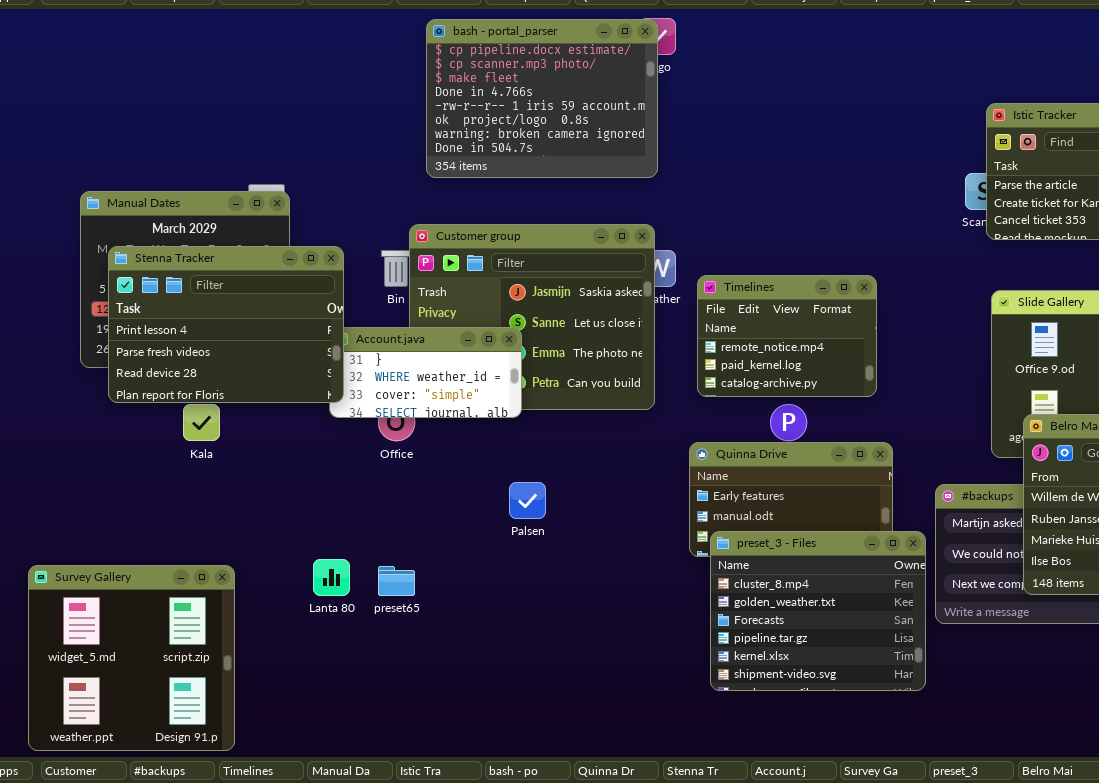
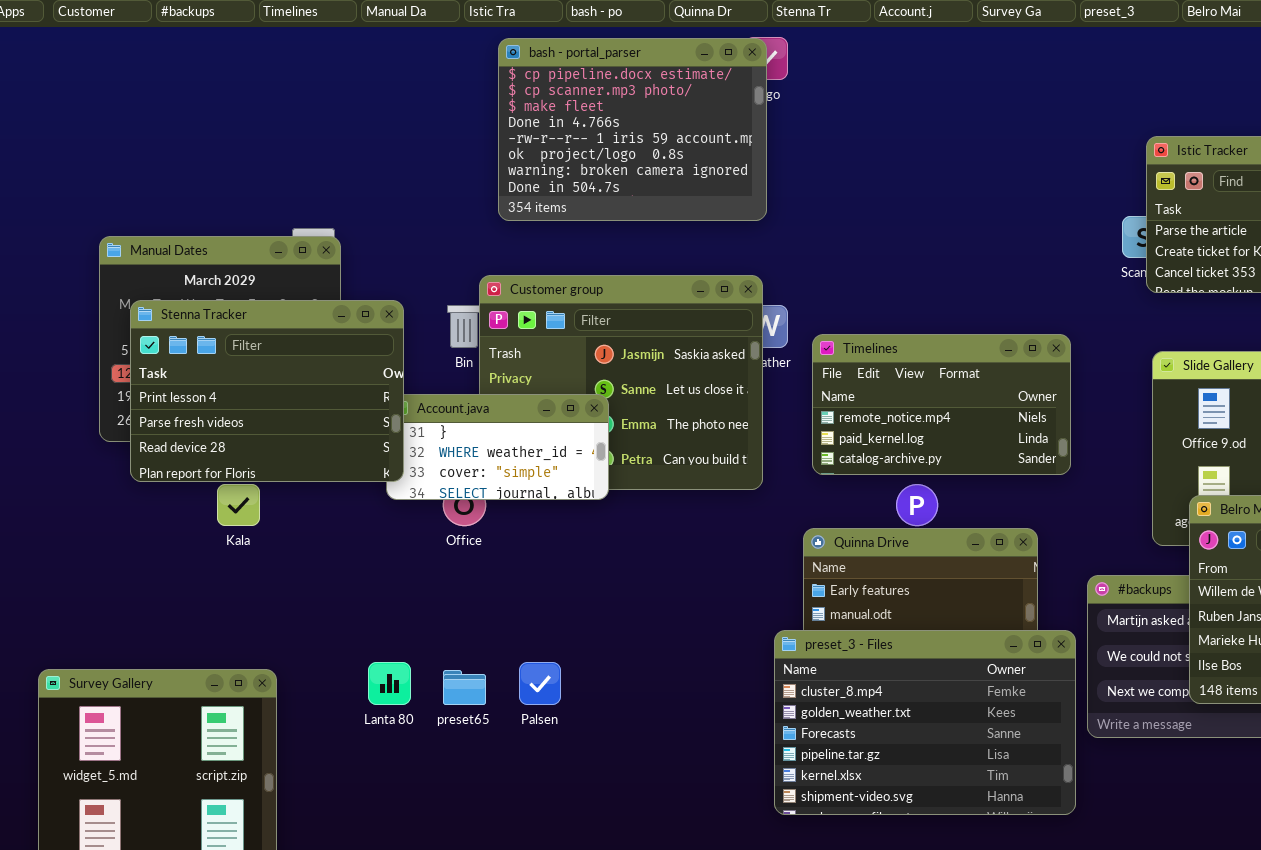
Timelines: [697,275,877,397] -> [812,334,1071,475], resized
Palsen: [509,482,546,519] -> [519,662,561,705], moved
preset_3 - Files: [710,531,926,691] -> [774,630,1076,815], resized

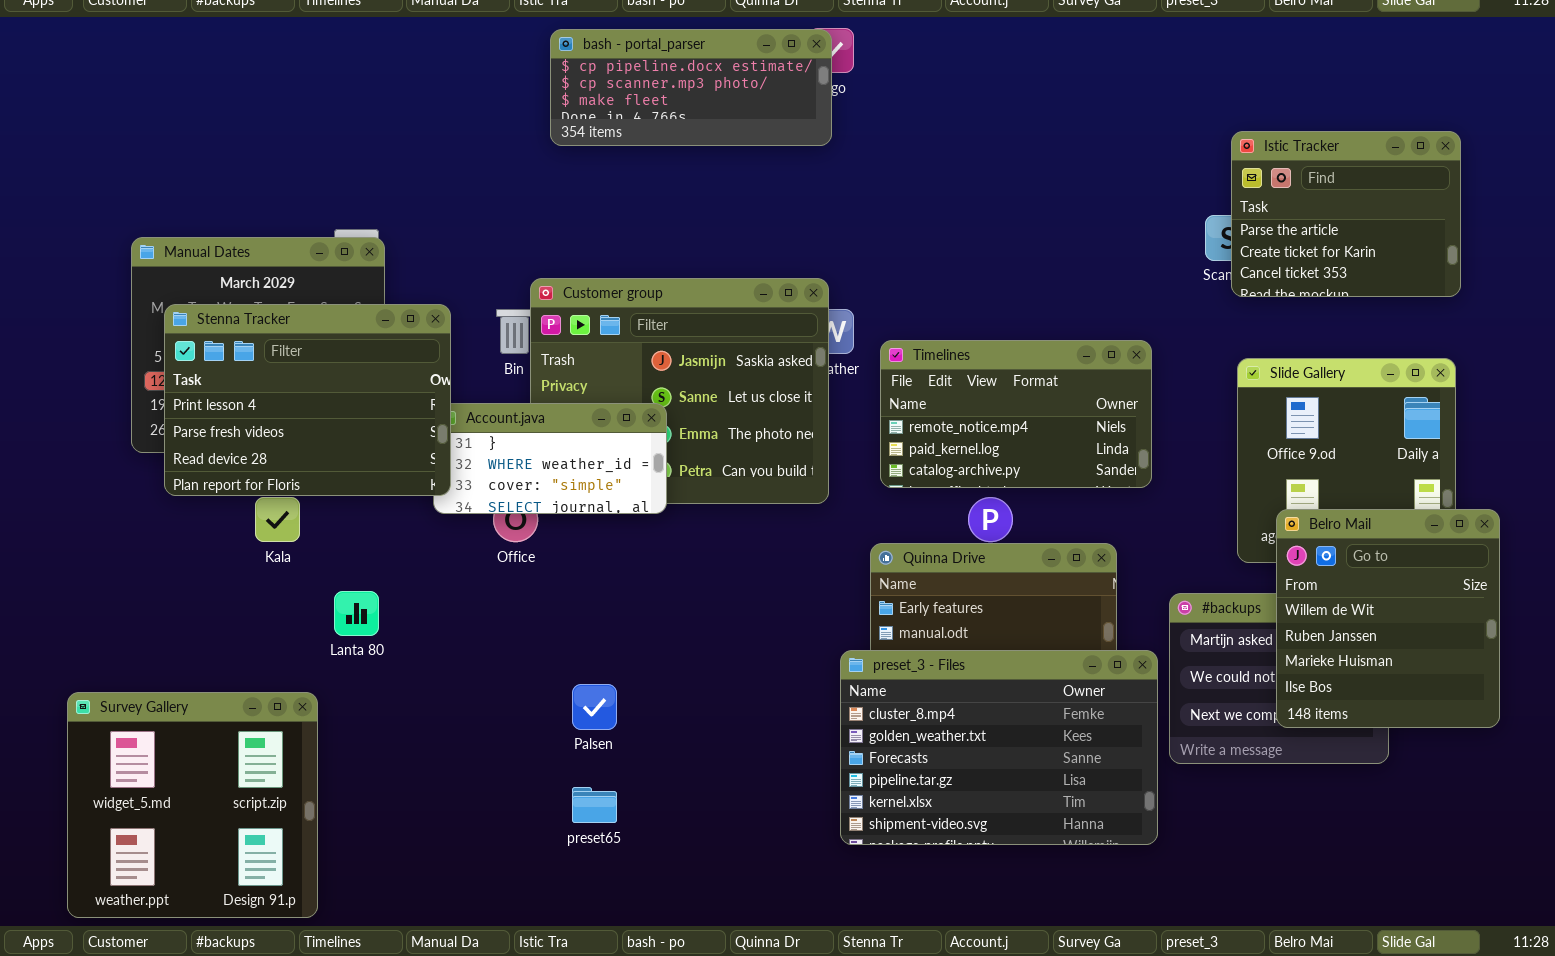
bash - portal_parser: [498,38,767,221] -> [550,29,832,146], resized
Lanta 80: [368,662,411,705] -> [334,591,379,636], moved
preset65: [443,670,486,705] -> [572,787,617,823], moved

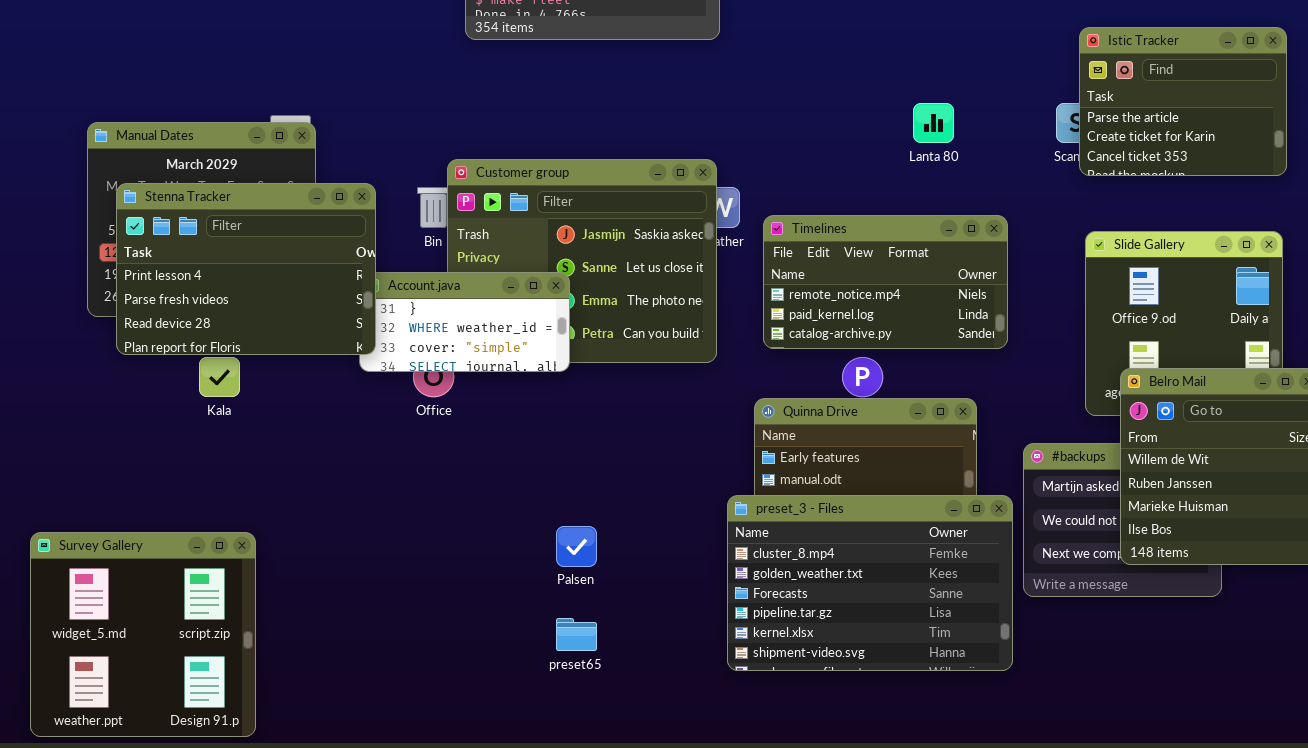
Lanta 80: [334,591,379,636] -> [913,103,954,143], moved
Palsen: [572,684,617,730] -> [556,526,597,567], moved
preset65: [572,787,617,823] -> [556,618,597,651], moved

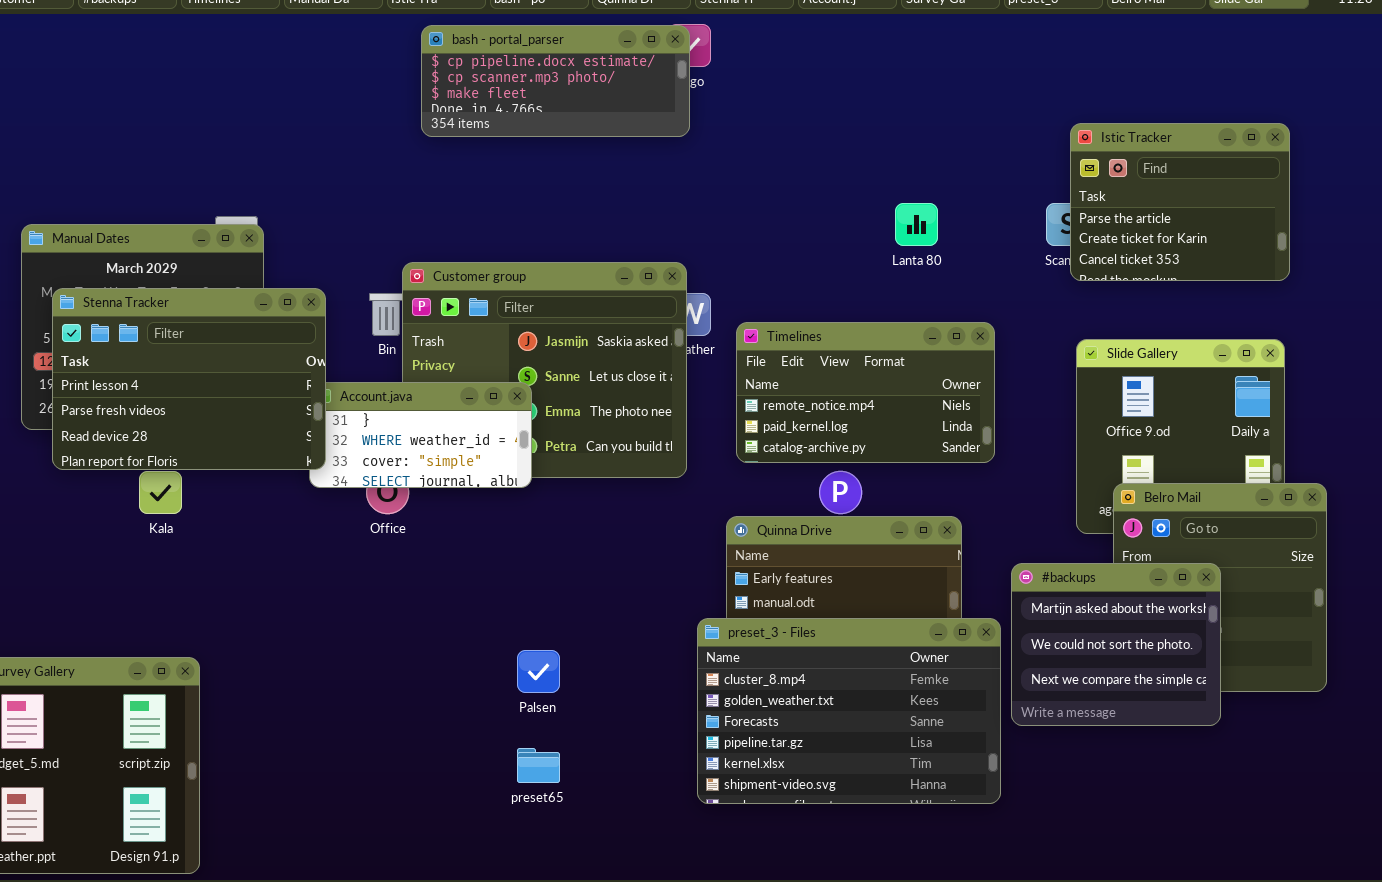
#backups: [1023,443,1222,597] -> [1011,563,1221,726], raised

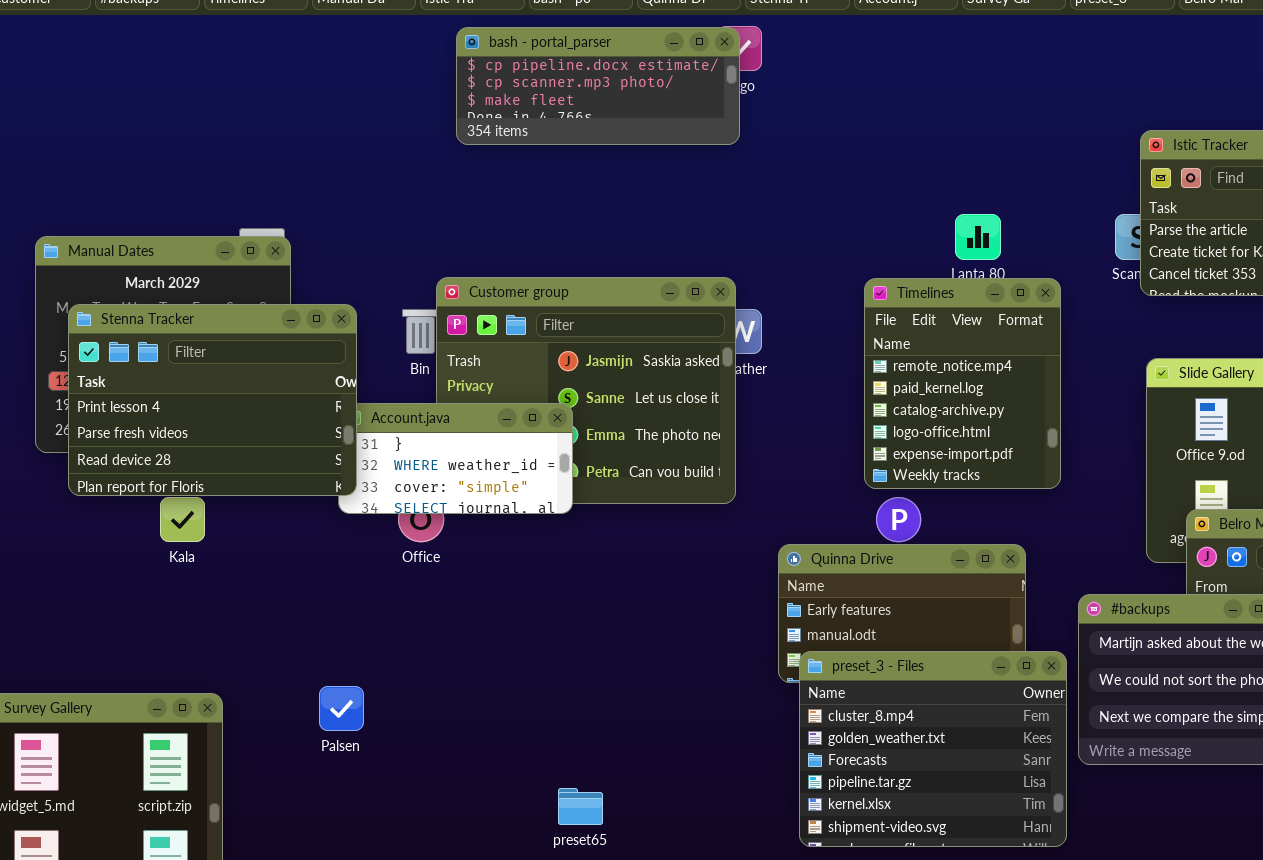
Timelines: [736,322,995,463] -> [864,278,1061,489], resized
preset_3 - Files: [697,618,1001,804] -> [799,651,1067,847], resized
Palsen: [517,650,560,693] -> [319,686,364,731], moved

